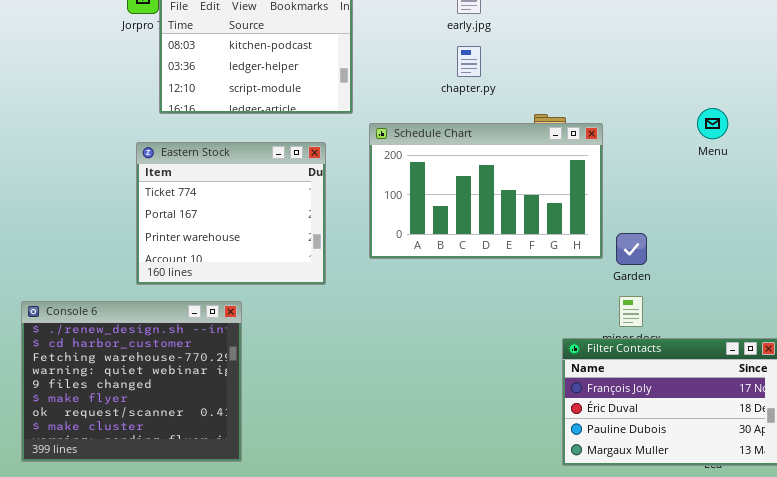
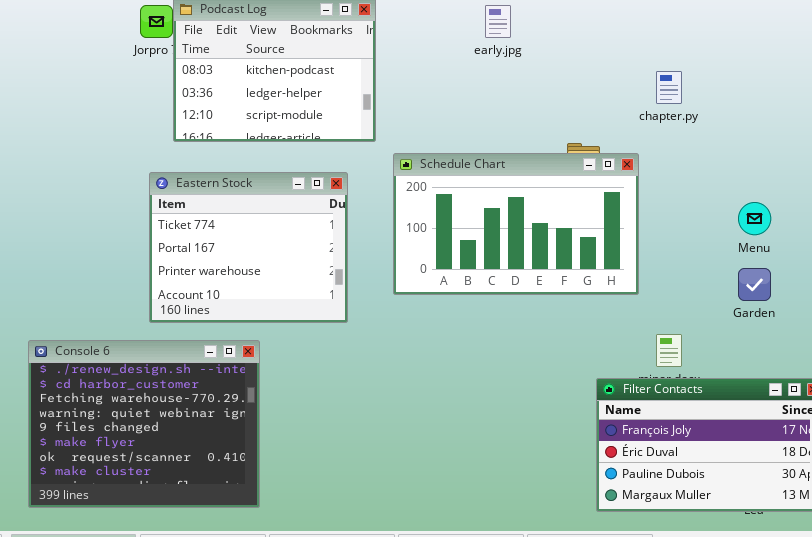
chapter.py: [457,46,481,77] -> [656,71,682,104], moved
Menu: [697,108,728,139] -> [738,202,771,235], moved
Garden: [616,233,647,265] -> [738,268,771,301], moved

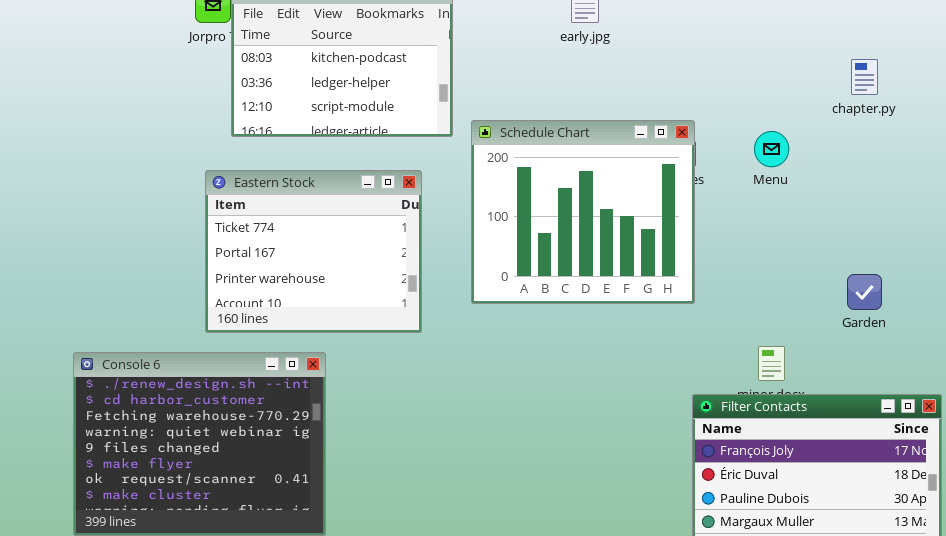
chapter.py: [656,71,682,104] -> [851,59,878,95], moved
Schedule Chart: [393,153,639,295] -> [471,120,695,304], resized
Menu: [738,202,771,235] -> [754,131,789,167], moved

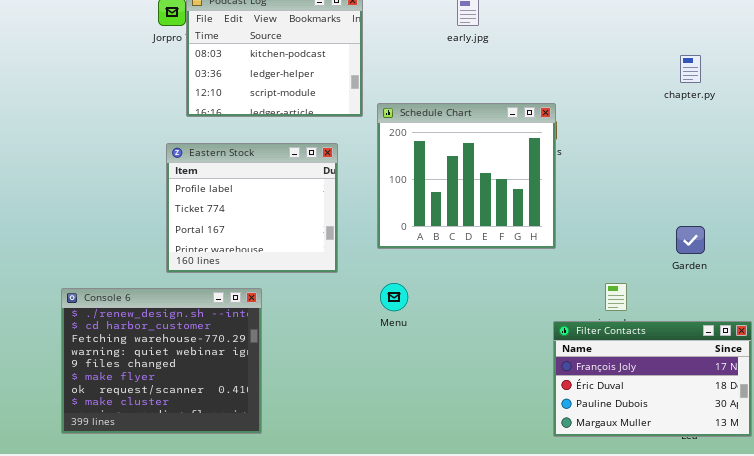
Menu: [754,131,789,167] -> [380,283,408,311], moved
Eastern Stock: [205,170,422,333] -> [166,143,338,273], scrolled up 1 row

